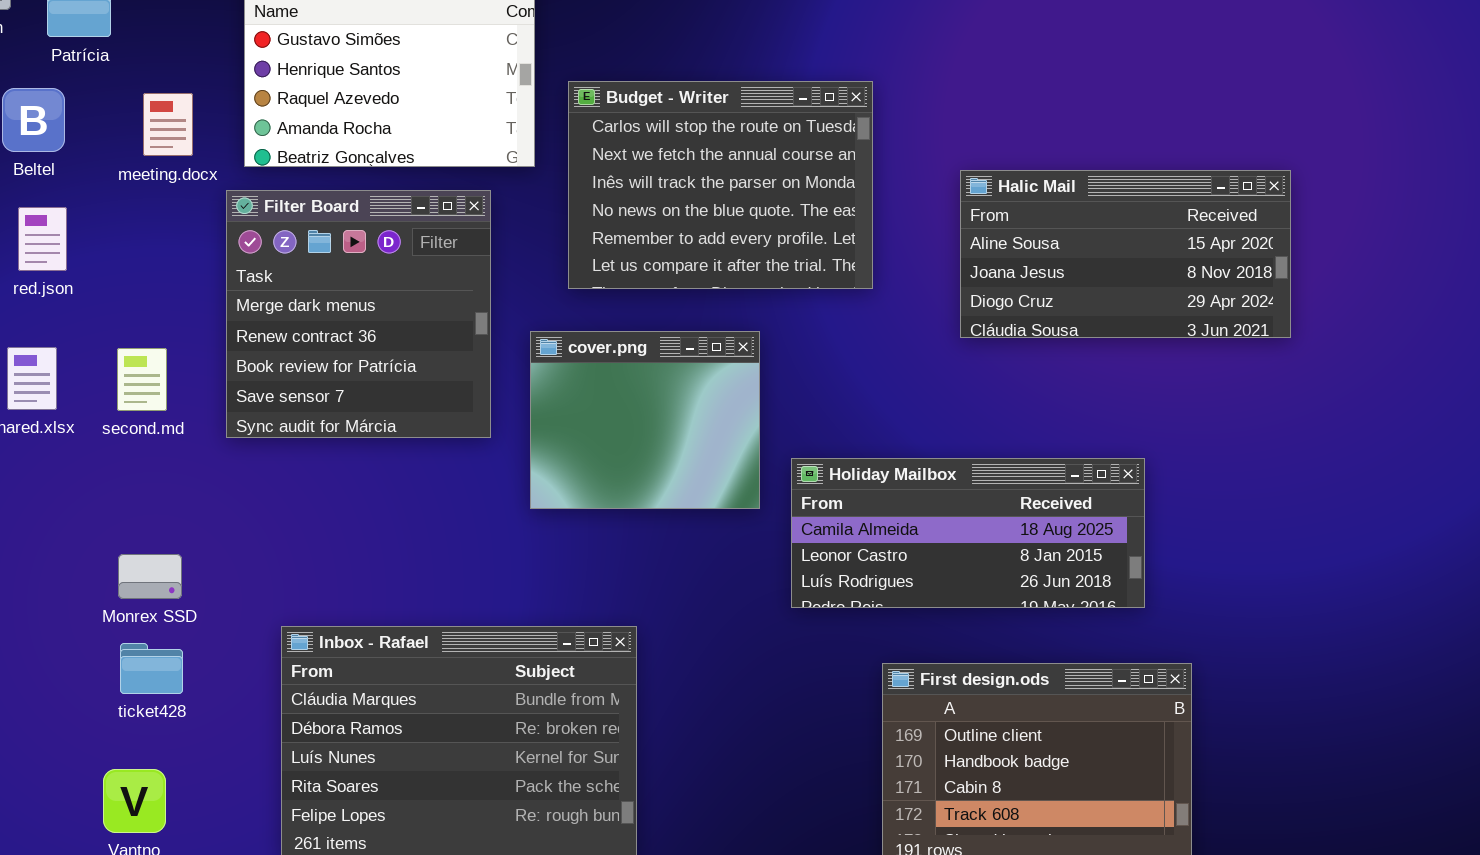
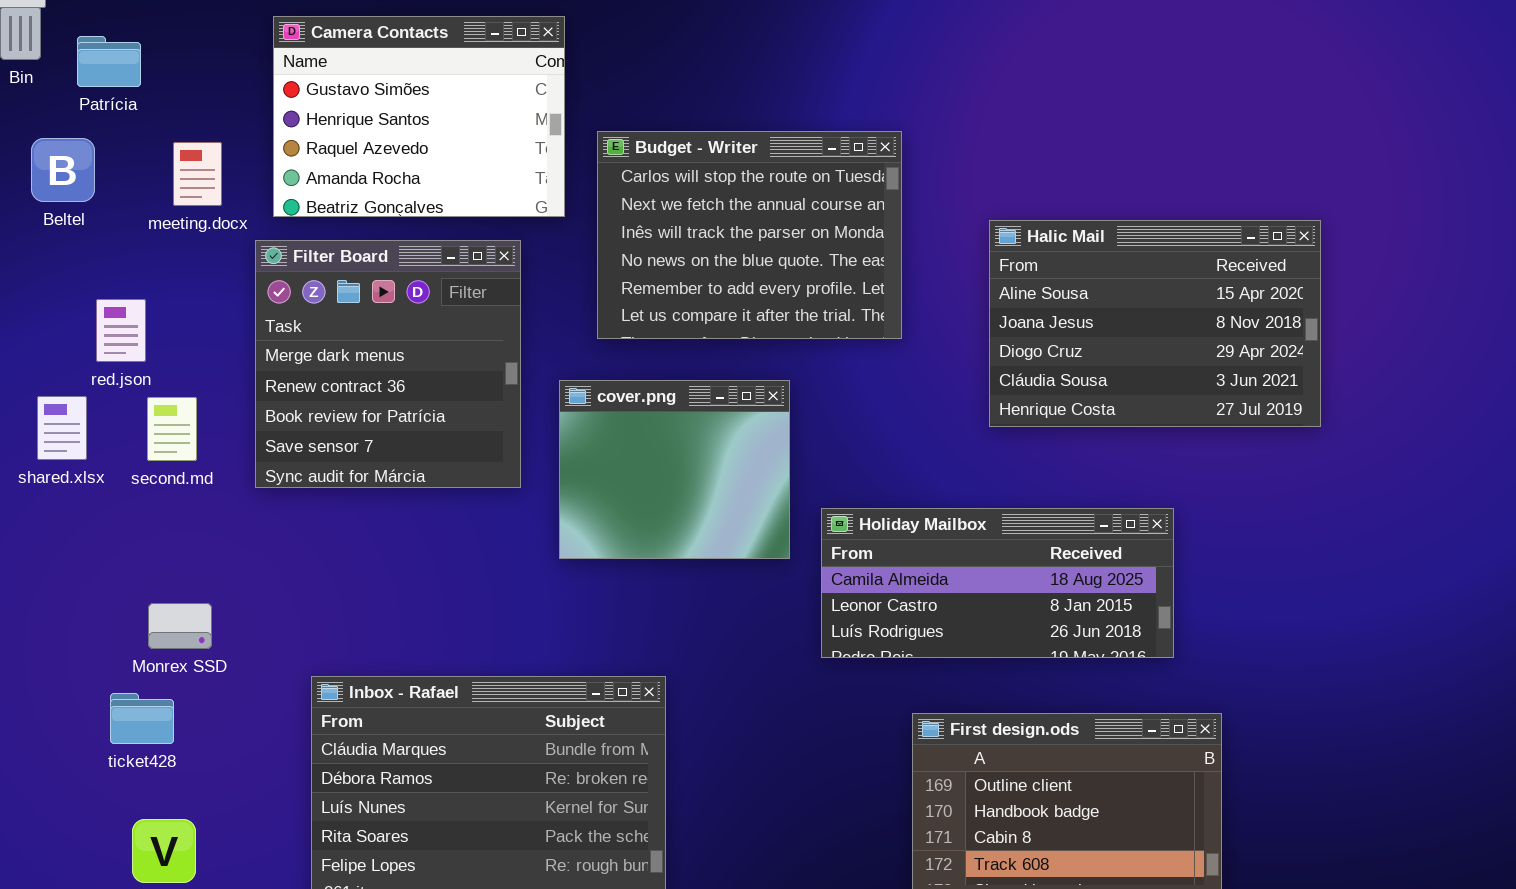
Halic Mail: [960,170,1291,338] -> [989,220,1321,427], resized
red.json: [18,207,67,271] -> [96,299,146,362], moved
ticket428: [120,643,183,694] -> [110,693,174,744], moved

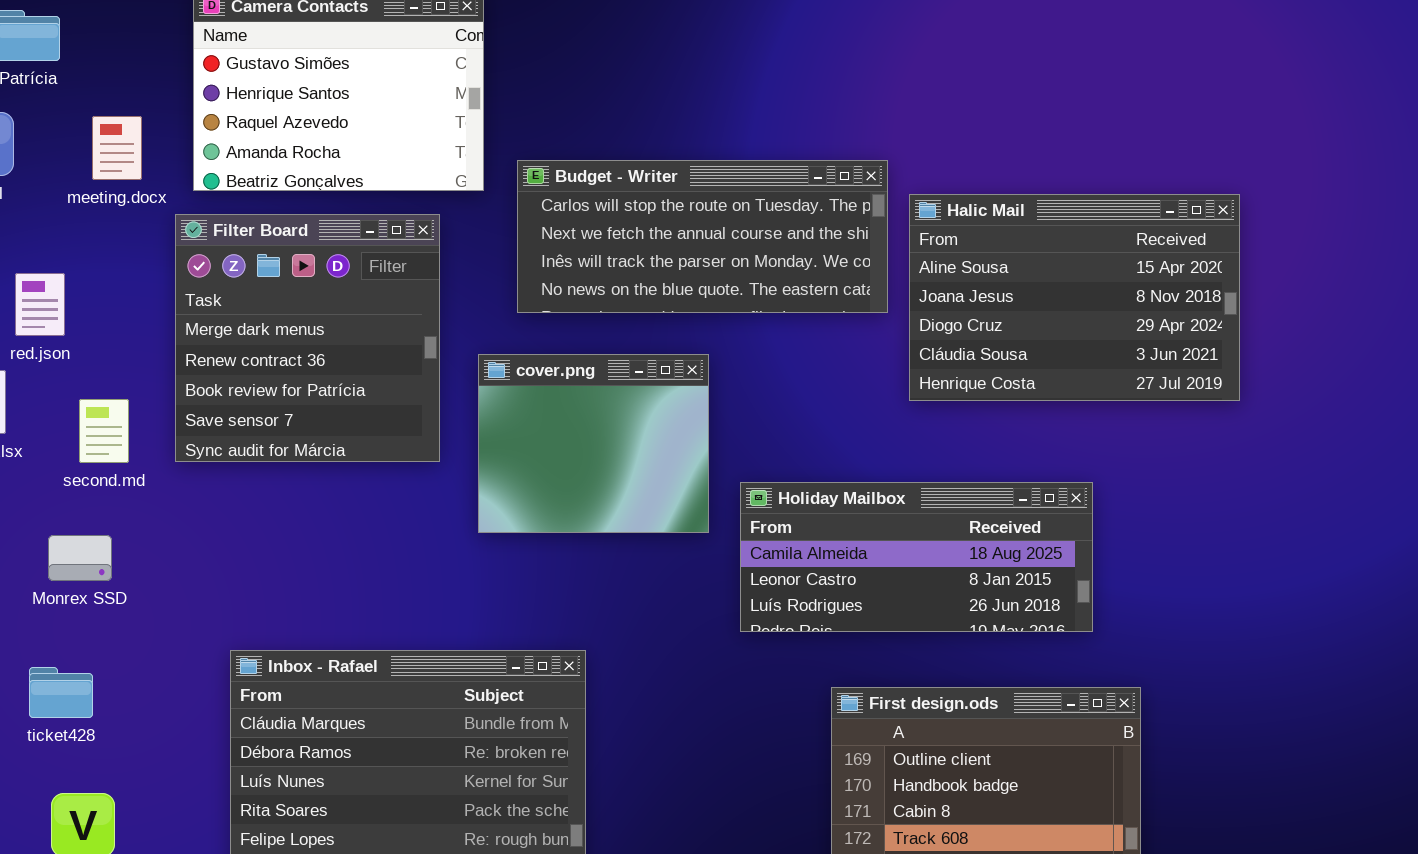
Budget - Writer: [597,131,902,339] -> [517,160,888,313], resized
second.md: [147,397,197,461] -> [79,399,129,463], moved
Monrex SSD: [148,603,212,649] -> [48,535,112,581], moved

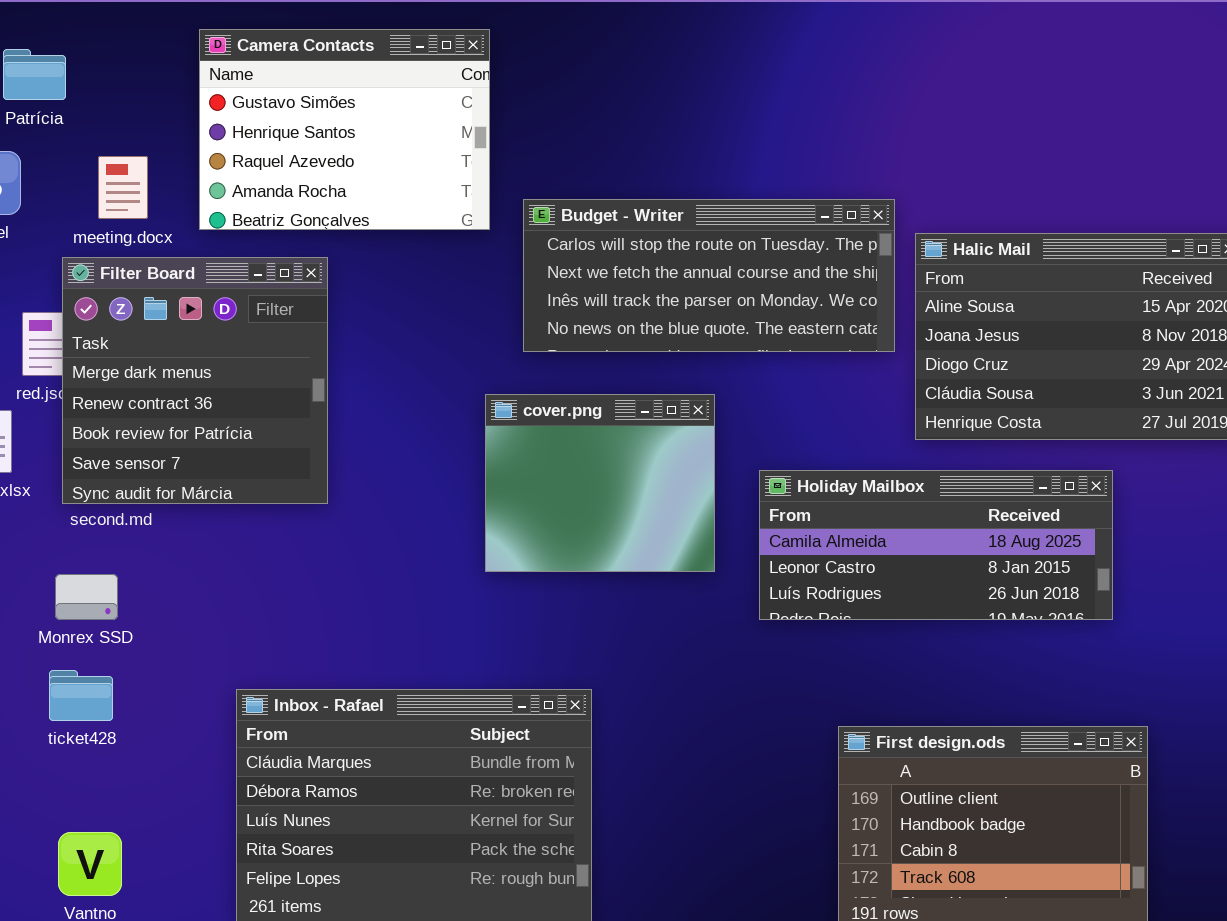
Filter Board: [175,214,440,462] -> [62,257,328,504], moved
Holiday Mailbox: [740,482,1093,632] -> [759,470,1113,620], moved
ticket428: [29,667,93,718] -> [49,670,113,721], moved

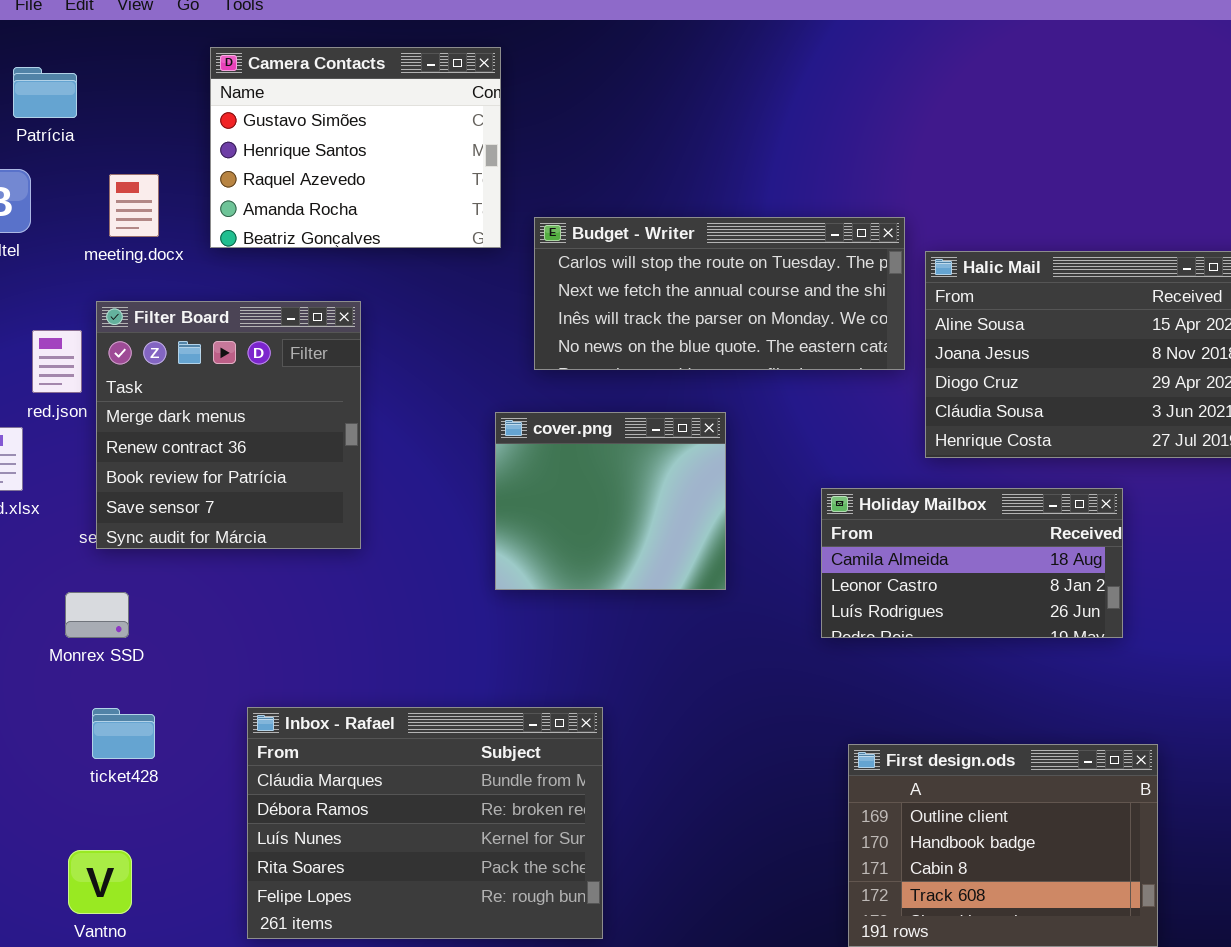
Filter Board: [62,257,328,504] -> [96,301,361,549], moved
Holiday Mailbox: [759,470,1113,620] -> [821,488,1123,638], resized
ticket428: [49,670,113,721] -> [92,708,155,759], moved

